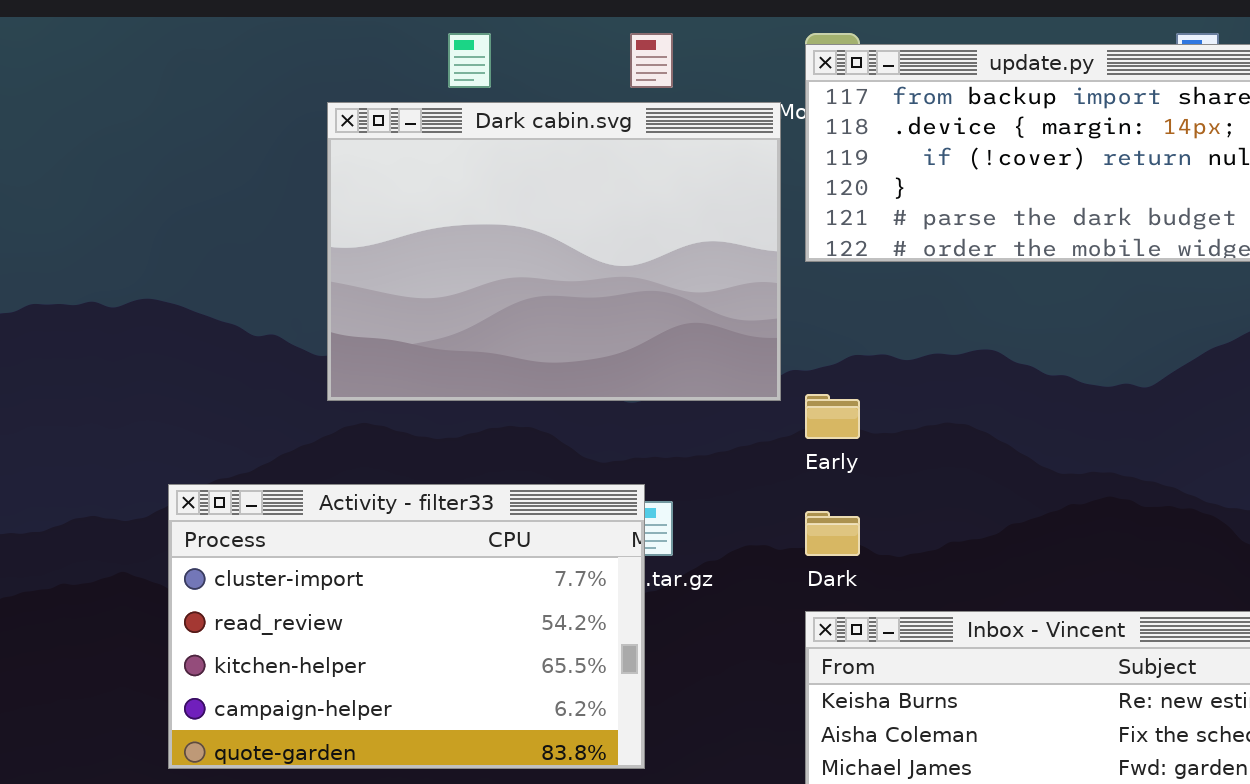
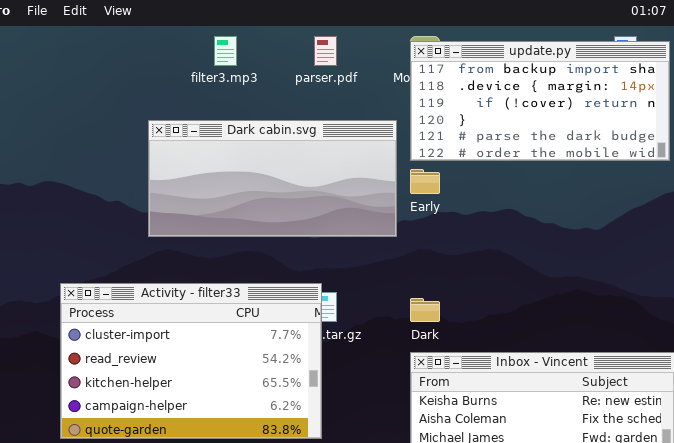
Dark cabin.svg: [327,102,781,401] -> [148,120,397,237], resized
Early: [805,394,860,439] -> [410,169,440,194], moved

